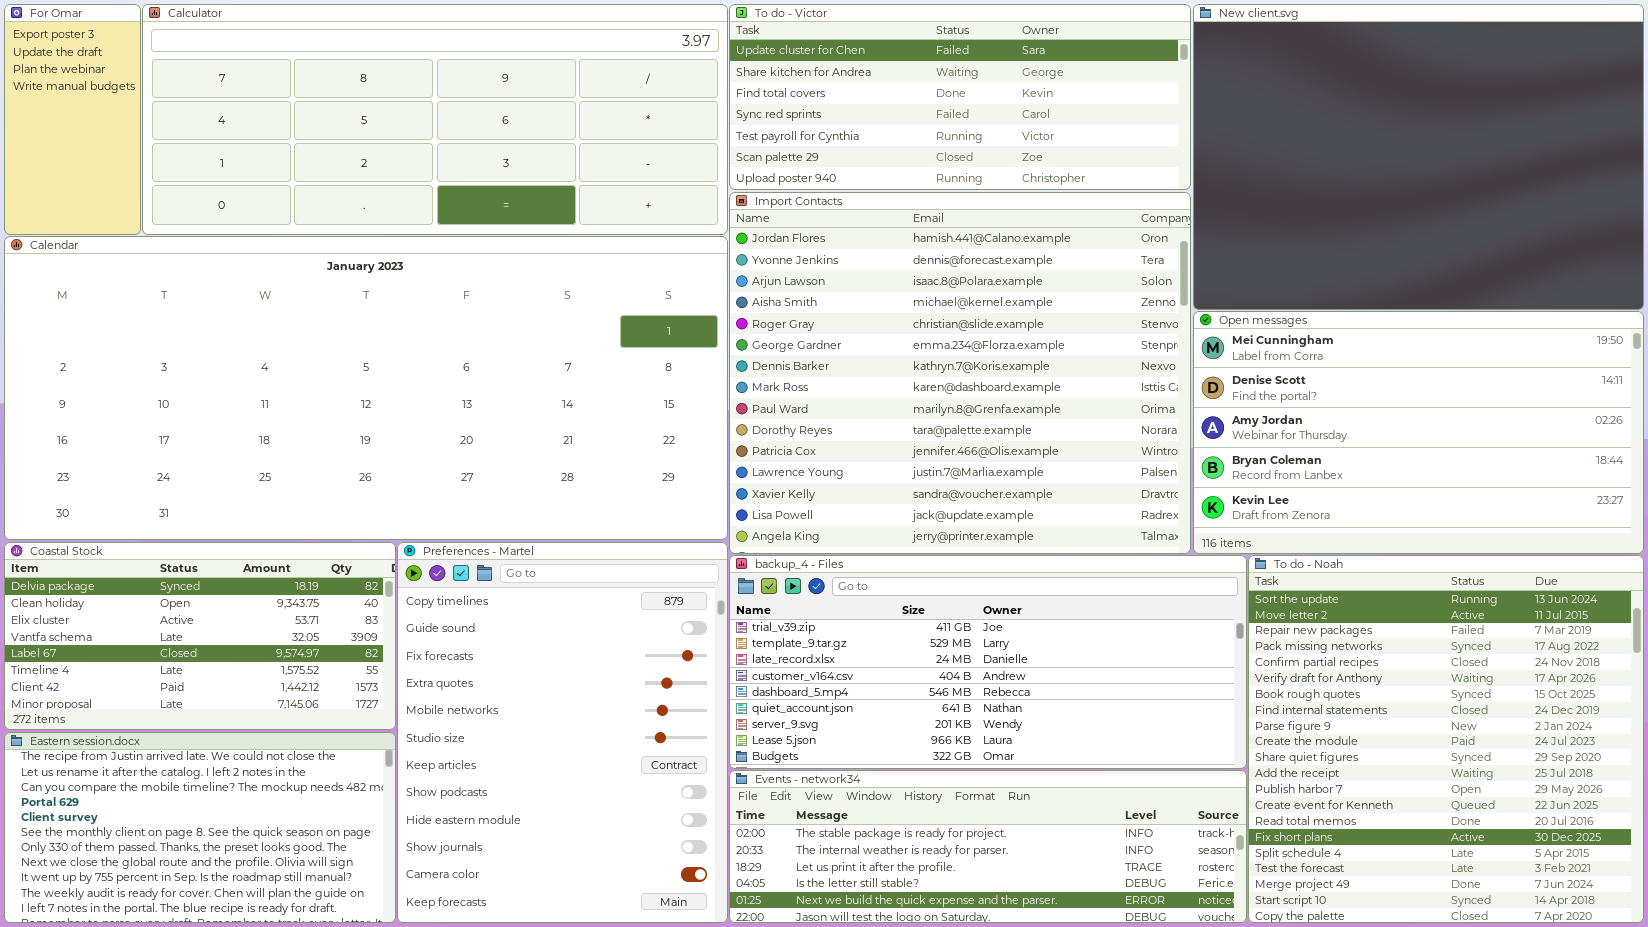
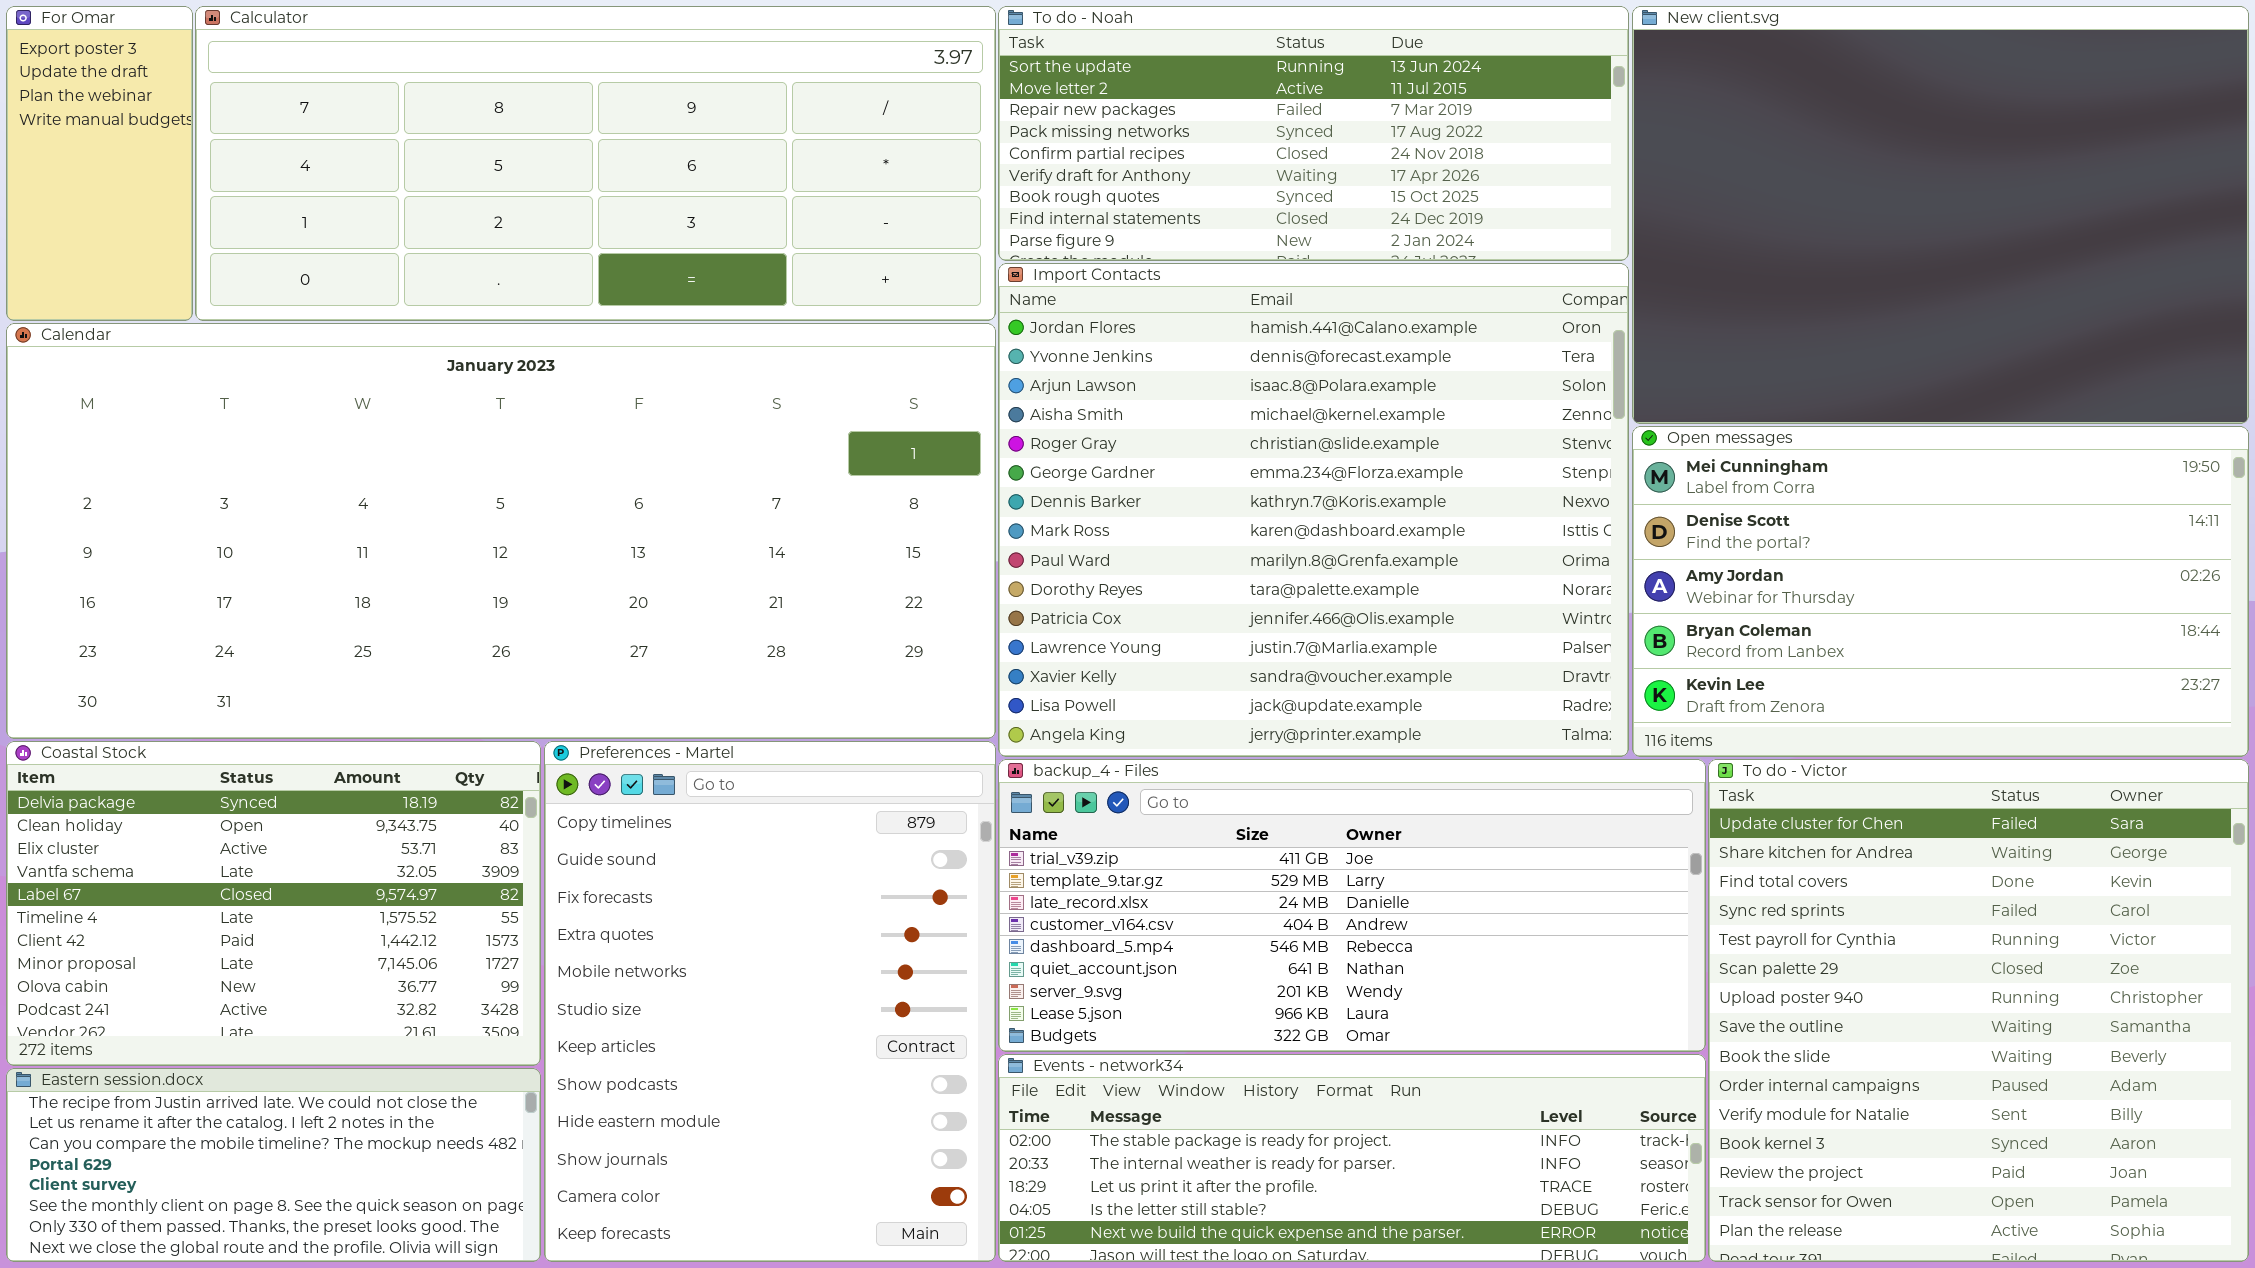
To do - Victor: [729,4,1191,190] -> [1708,759,2249,1262], moved, resized
Coastal Stock: [4,542,396,730] -> [6,741,541,1066], resized
To do - Noah: [1248,555,1644,923] -> [998,6,1629,261], moved, resized
Eastern session.docx: [4,732,396,923] -> [6,1068,541,1262], resized

